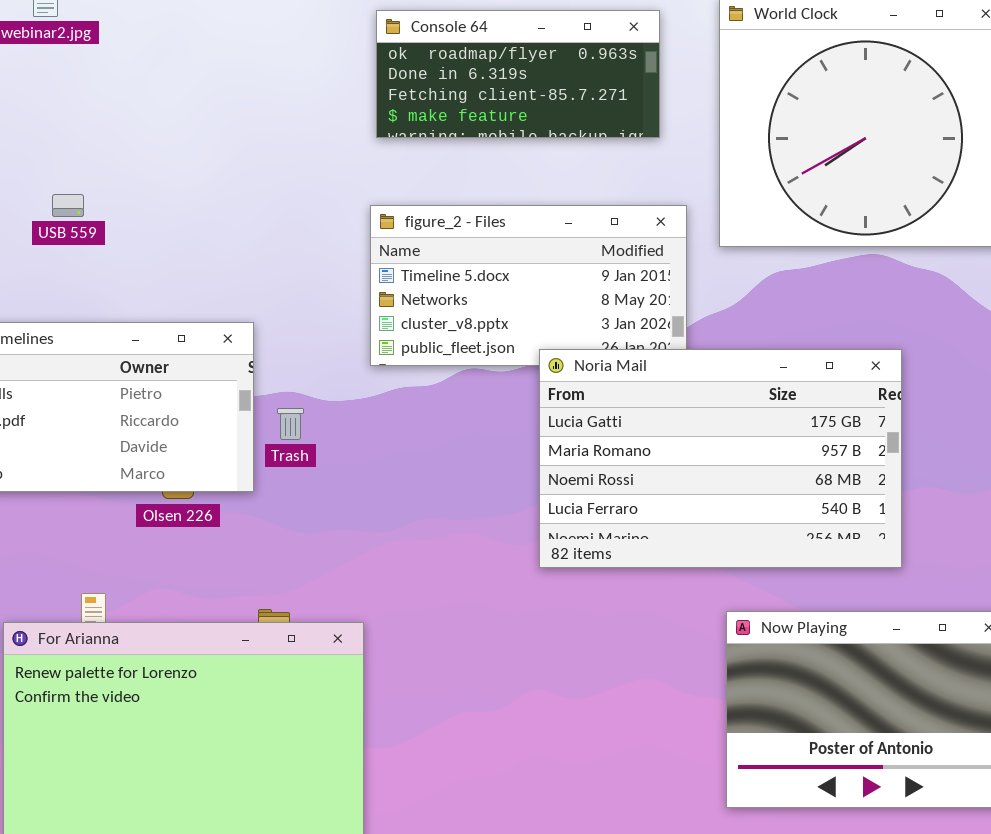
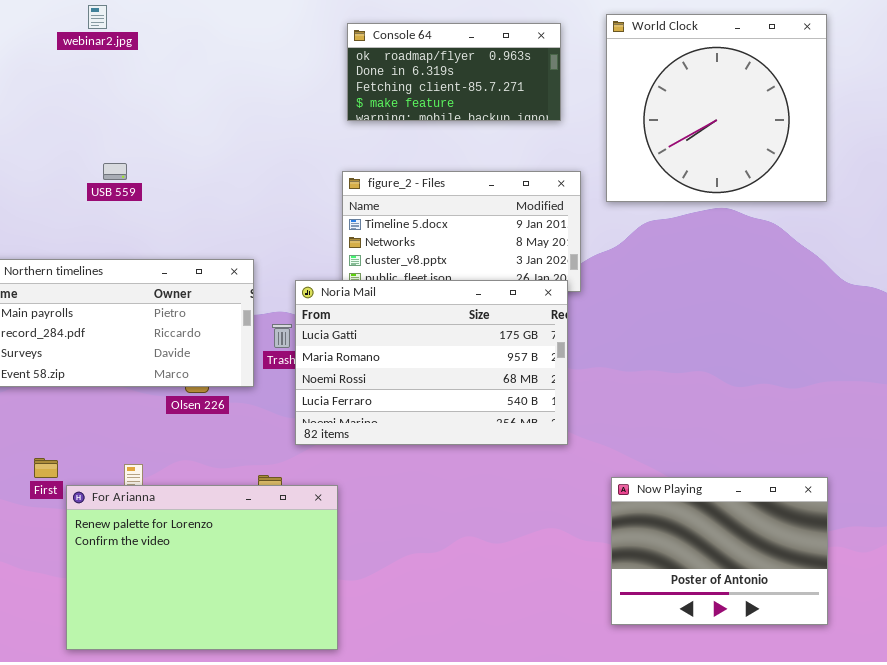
Noria Mail: [539,349,902,568] -> [295,280,568,445], moved

